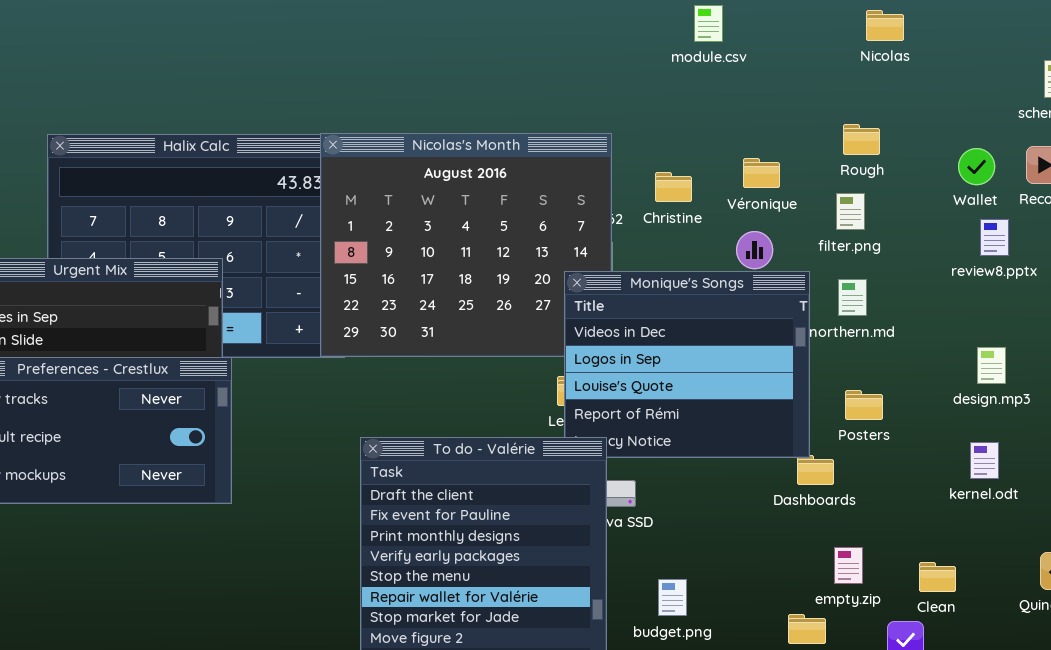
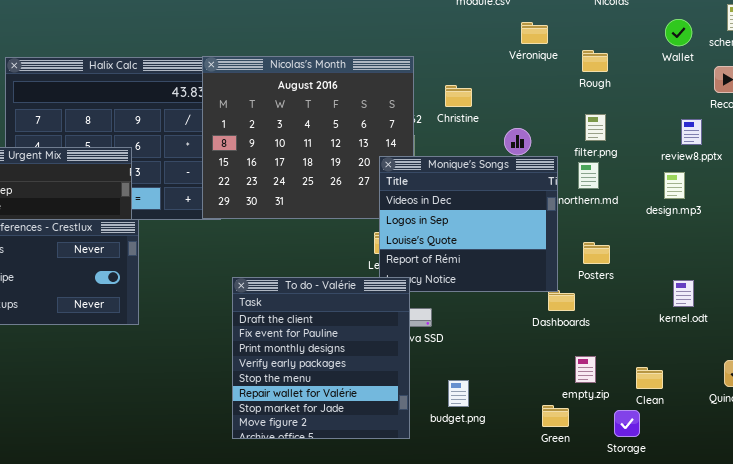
Wallet: [958,148,995,185] -> [665,19,692,46], moved
Véronique: [743,158,780,188] -> [521,22,548,44], moved
filter.png: [836,193,865,230] -> [585,114,606,141], moved
design.mp3: [977,347,1006,384] -> [664,172,685,199], moved

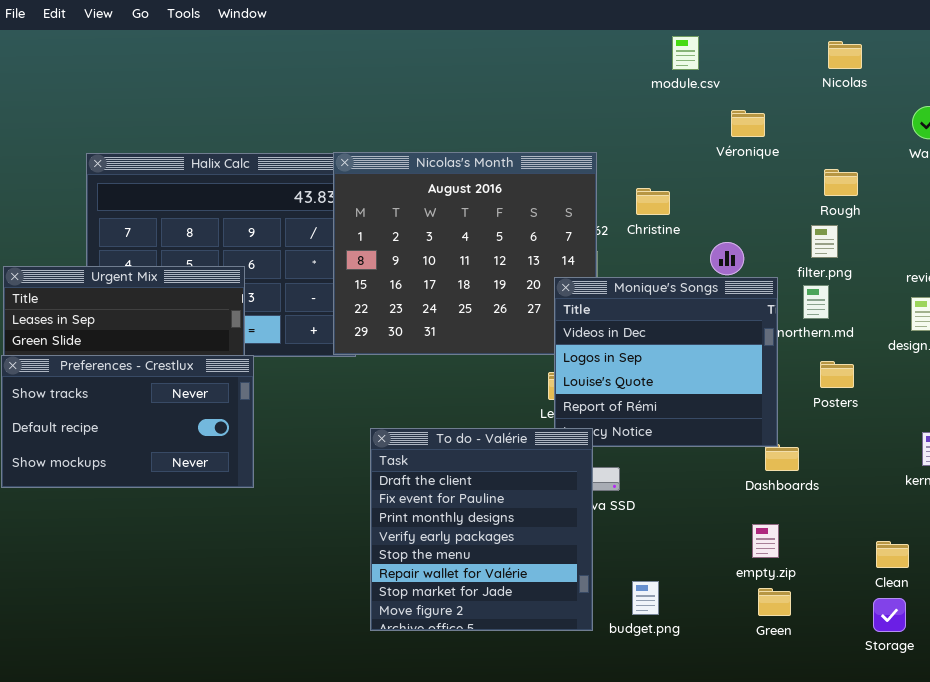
Rough: [582,50,608,72] -> [824,169,858,196], moved
Posters: [583,242,610,264] -> [820,361,854,388], moved
empty.zip: [575,356,596,383] -> [752,524,779,558], moved
budget.png: [448,380,469,407] -> [632,581,659,615], moved
Storage: [614,410,640,437] -> [873,598,906,632], moved

